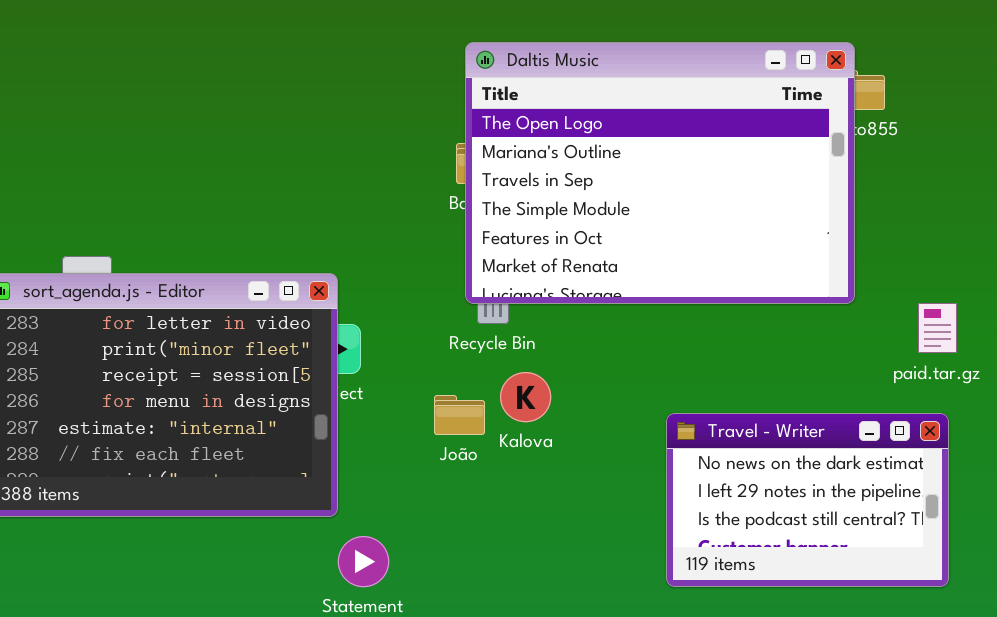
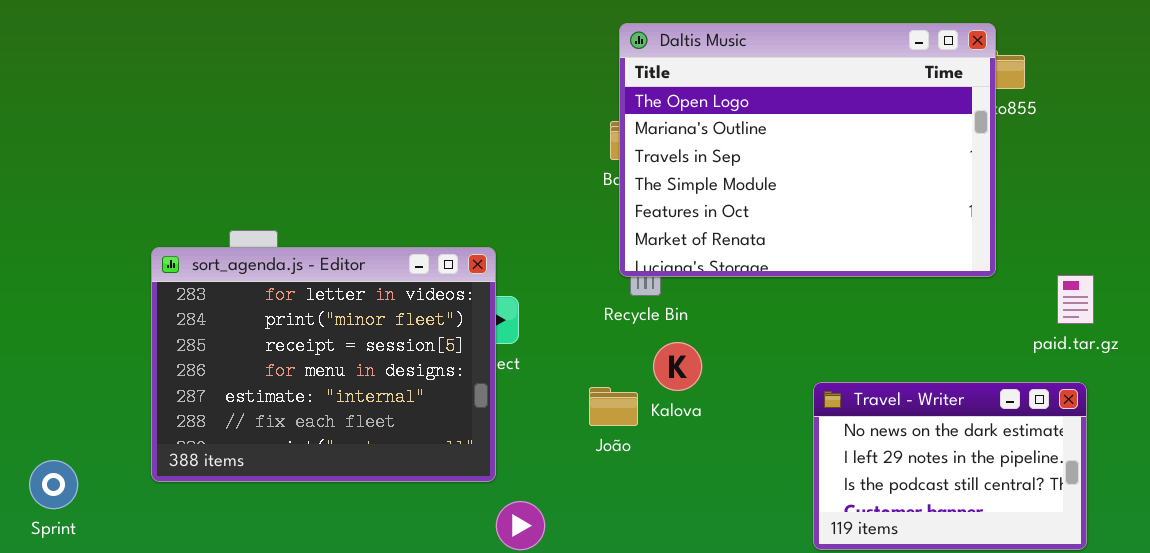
João: [434,395,485,435] -> [589,387,638,426], moved

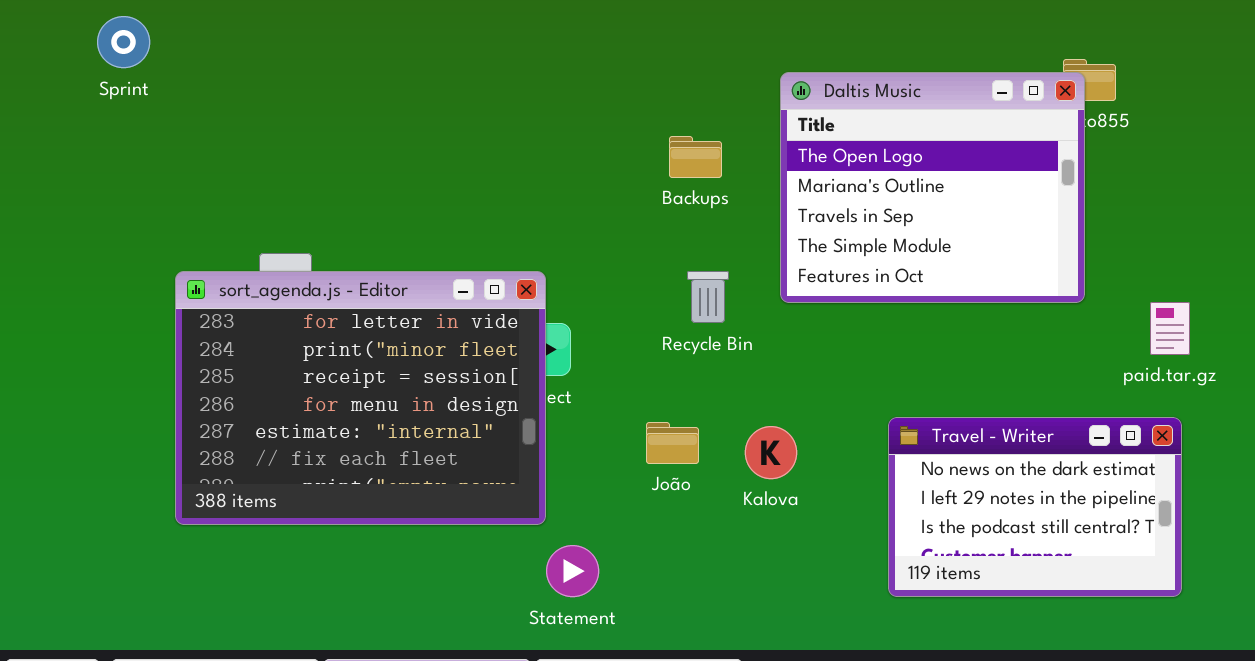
Daltis Music: [619,23,996,277] -> [780,72,1085,303], resized
Kalova: [653,342,702,391] -> [745,426,797,479], moved
Sprint: [29,460,78,509] -> [97,16,150,68], moved

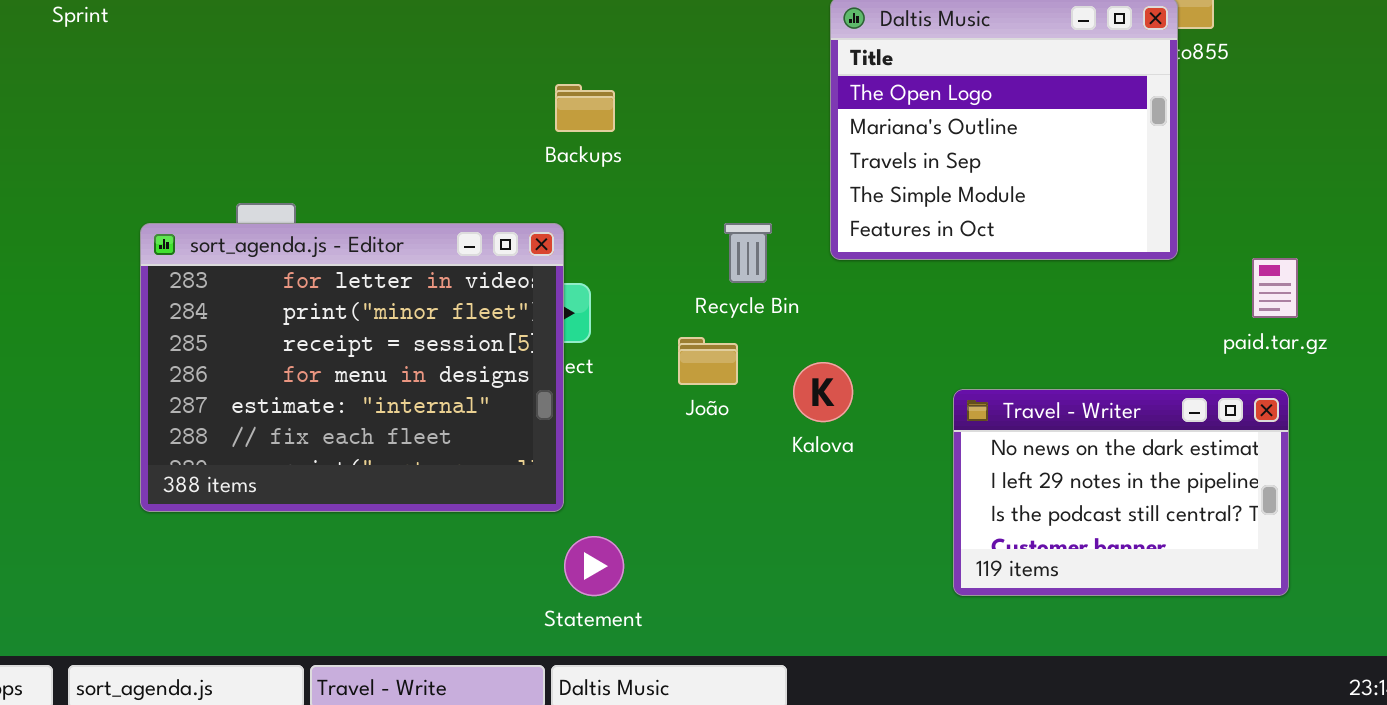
Backups: [669,136,722,178] -> [555,84,615,132], moved
João: [646,422,699,464] -> [678,337,738,385], moved
Kalova: [745,426,797,479] -> [793,362,853,422], moved

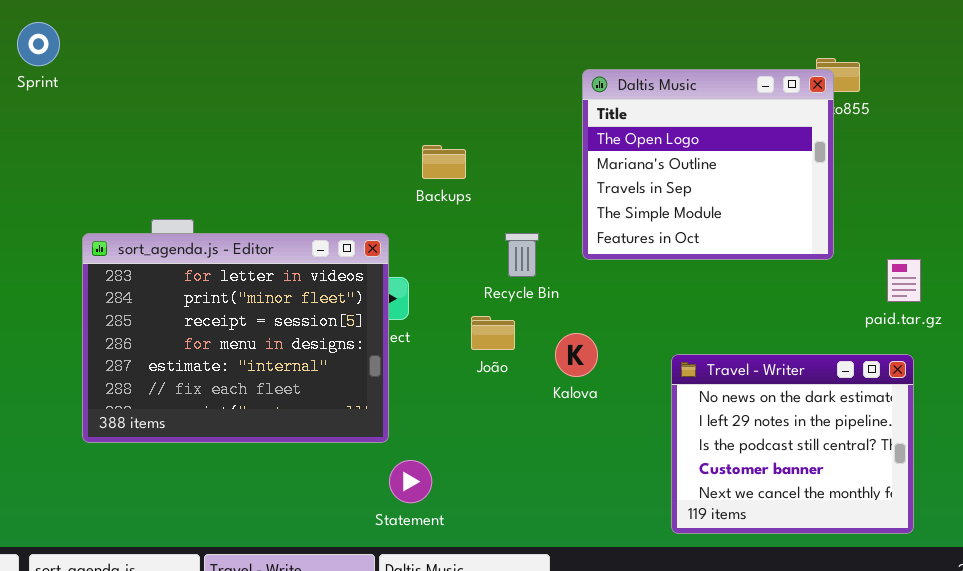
Backups: [555,84,615,132] -> [422,145,466,179], moved
Travel - Writer: [953,389,1289,596] -> [671,354,914,534], resized

